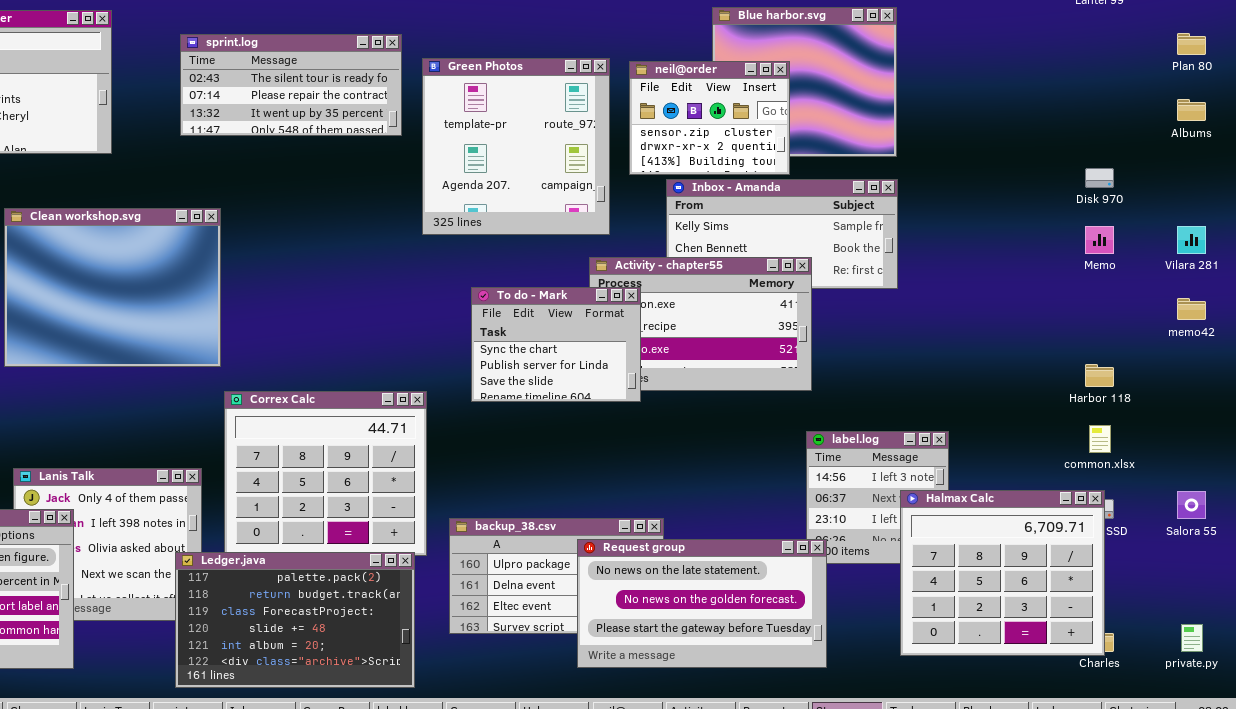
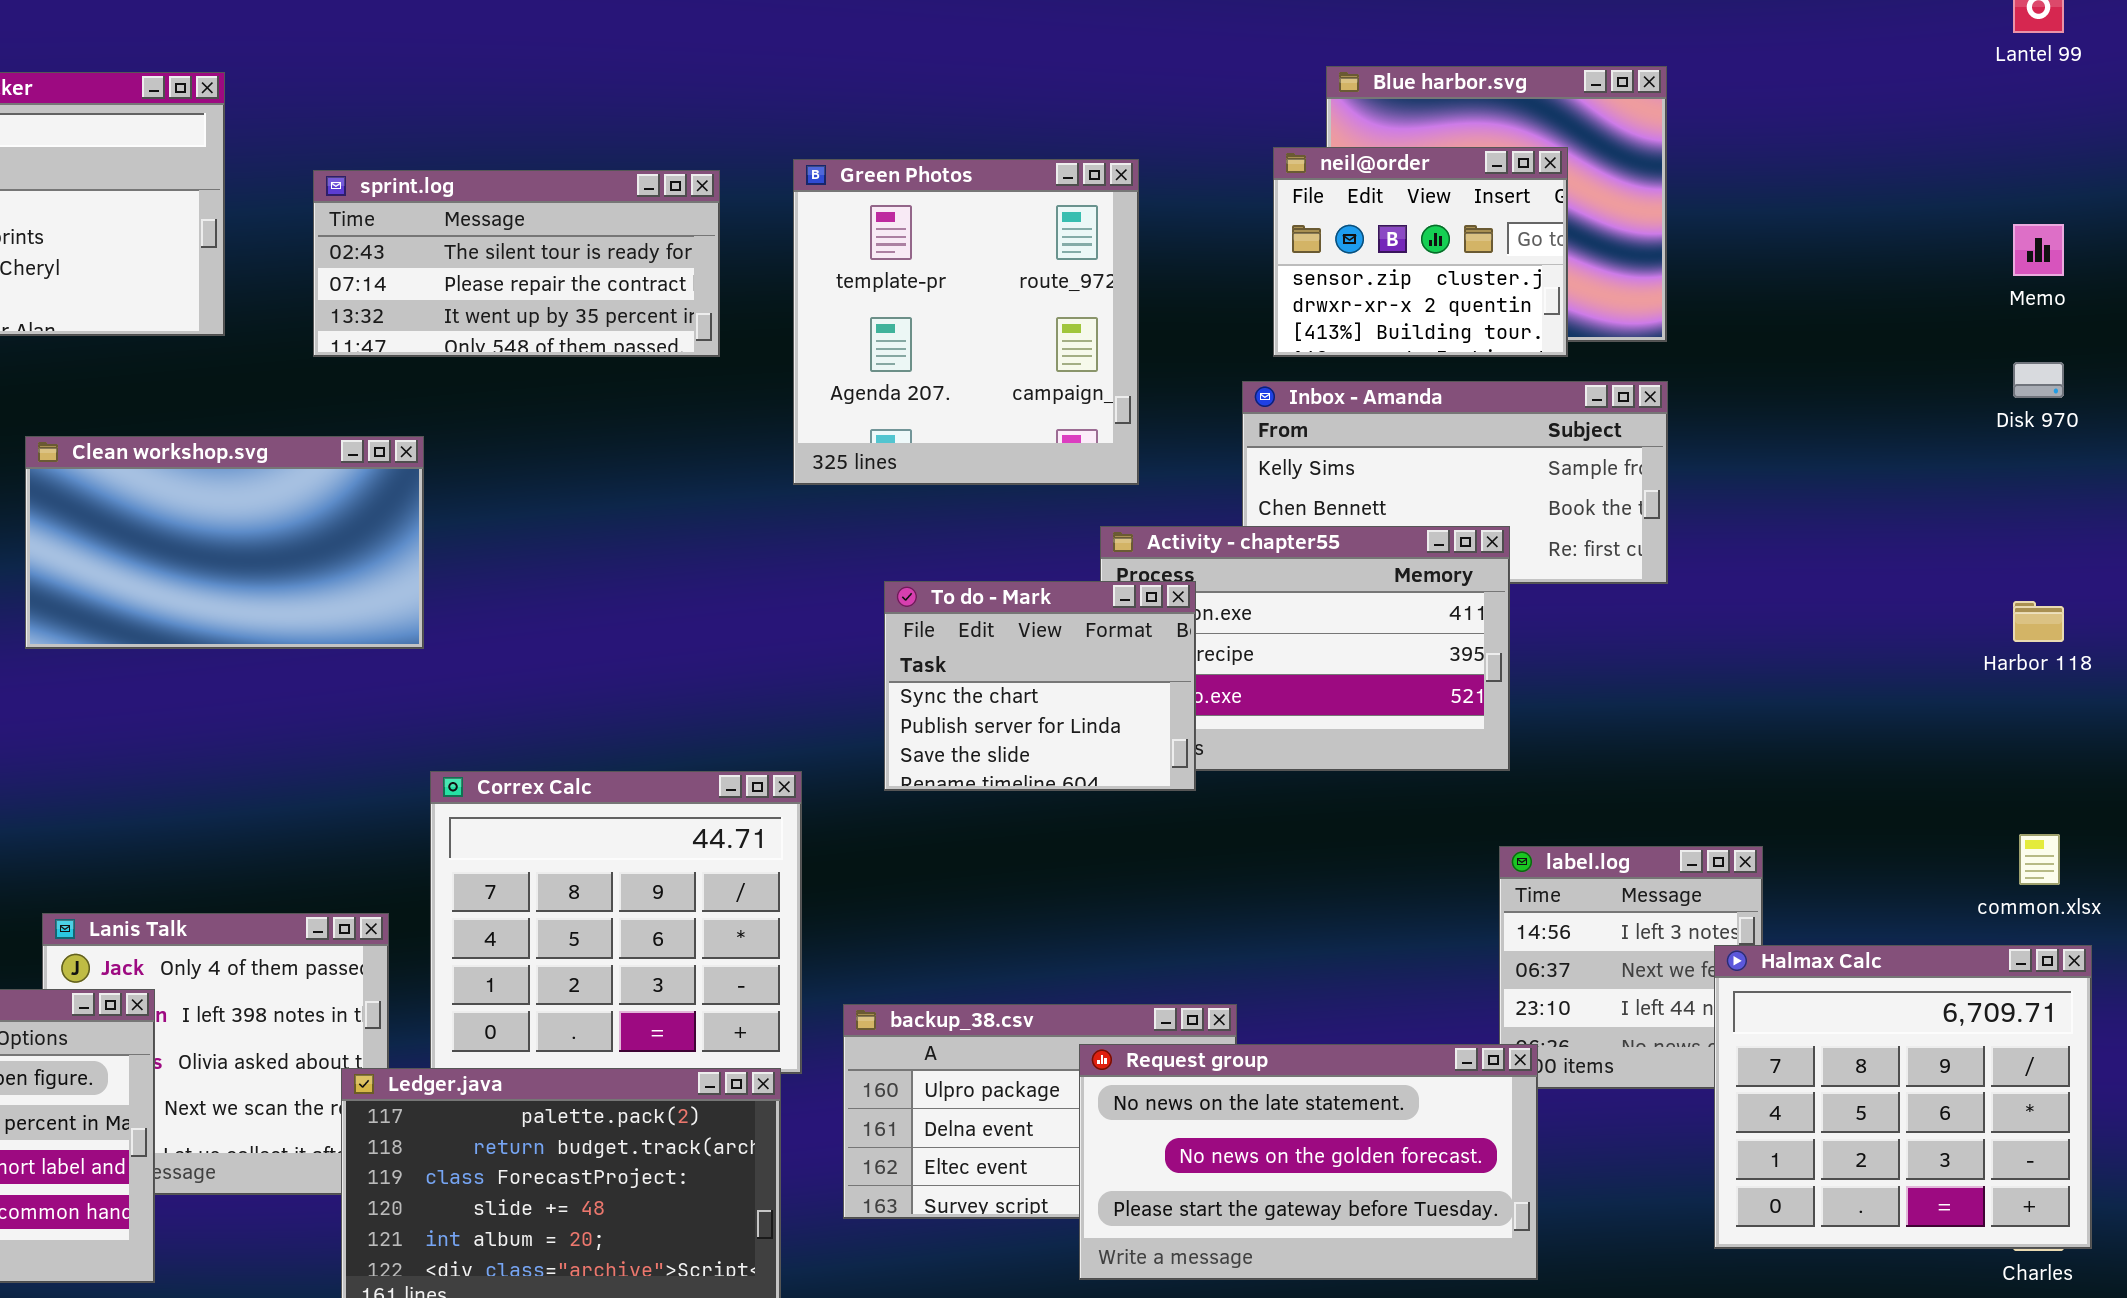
sprint.log: [180,34,402,136] -> [313,170,720,357], moved
neil@order: [629,61,790,175] -> [1273,147,1568,357], moved
Clean workshop.svg: [4,208,221,367] -> [25,436,424,649], resized
Memo: [1085,226,1114,254] -> [2013,224,2064,276], moved
Harbor 118: [1085,364,1114,387] -> [2013,601,2064,642], moved
Halmax Calc: [900,490,1105,656] -> [1714,945,2092,1249], moved

